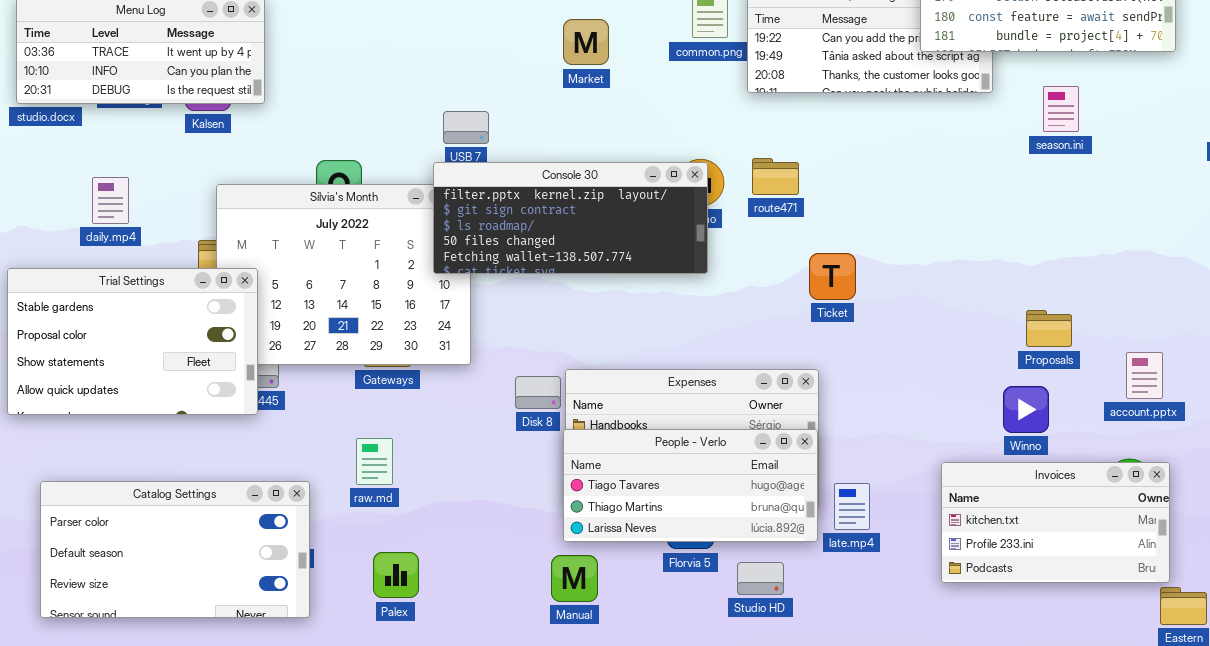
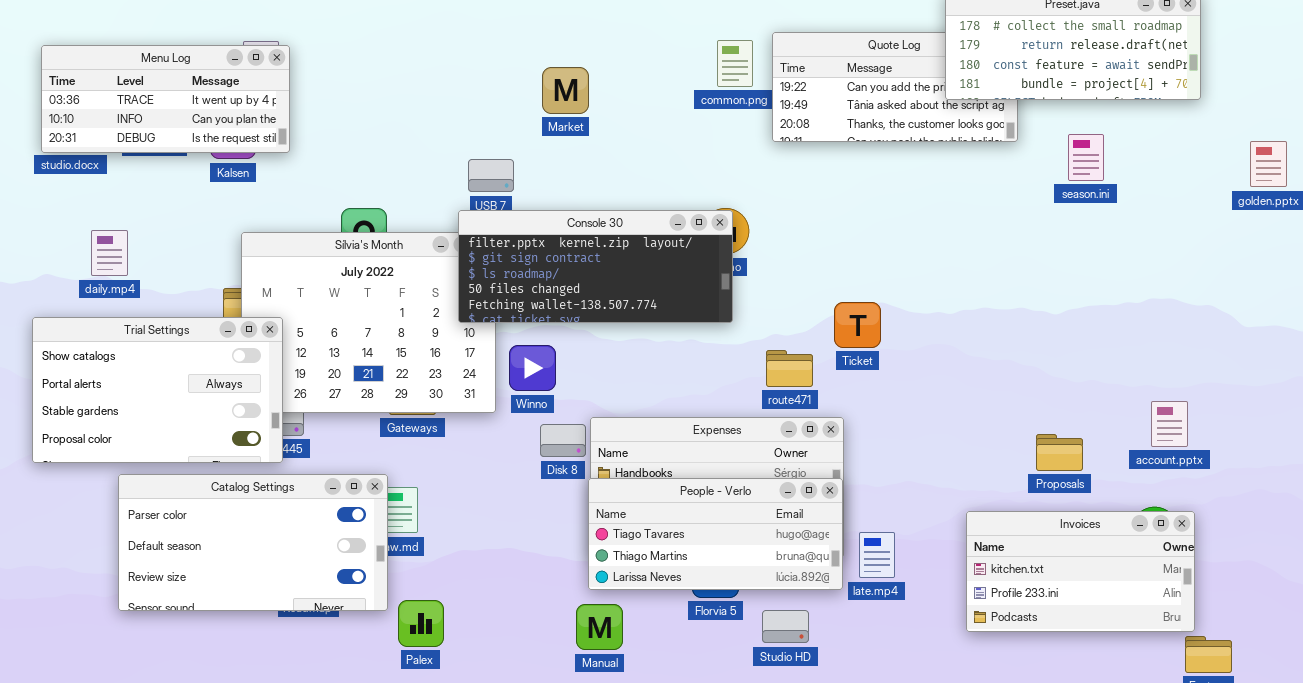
Market: [563,19,609,65] -> [542,67,589,114], moved
route471: [752,158,799,195] -> [766,350,813,387], moved
daily.mp4: [92,177,129,224] -> [91,230,128,276], moved
Trial Settings: [7,268,258,415] -> [32,317,283,463], scrolled up 2 rows
Proposals: [1026,310,1072,347] -> [1036,434,1083,471], moved
Winno: [1003,386,1049,433] -> [509,345,556,391], moved
Catalog Settings: [40,481,310,618] -> [118,474,388,611], moved

